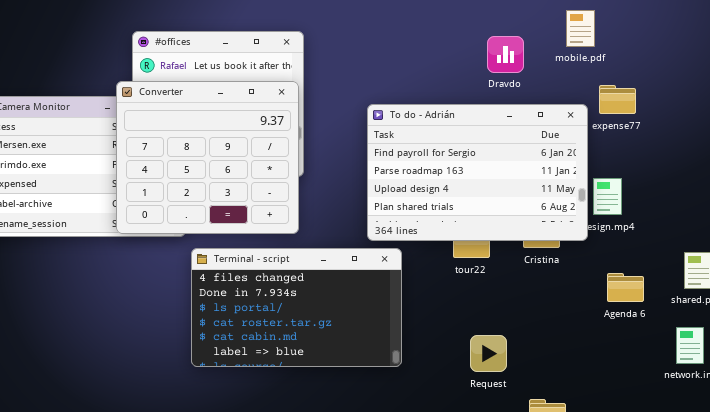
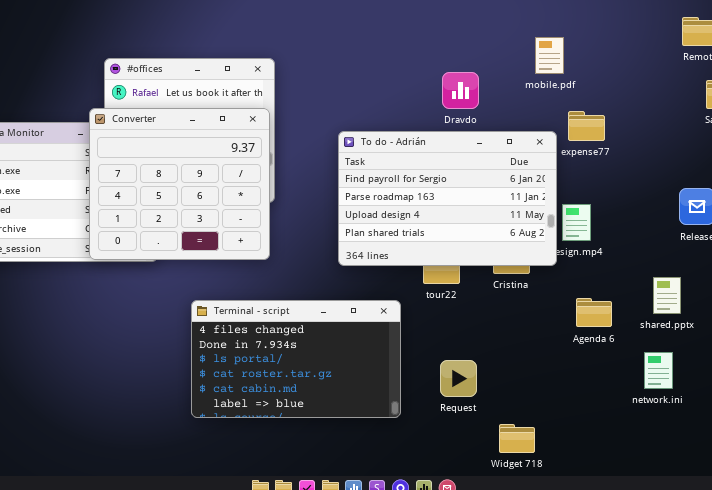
Dravdo: [487,36,524,73] -> [442,72,479,109], moved
Terminal - script: [191,248,402,367] -> [191,300,401,418], moved

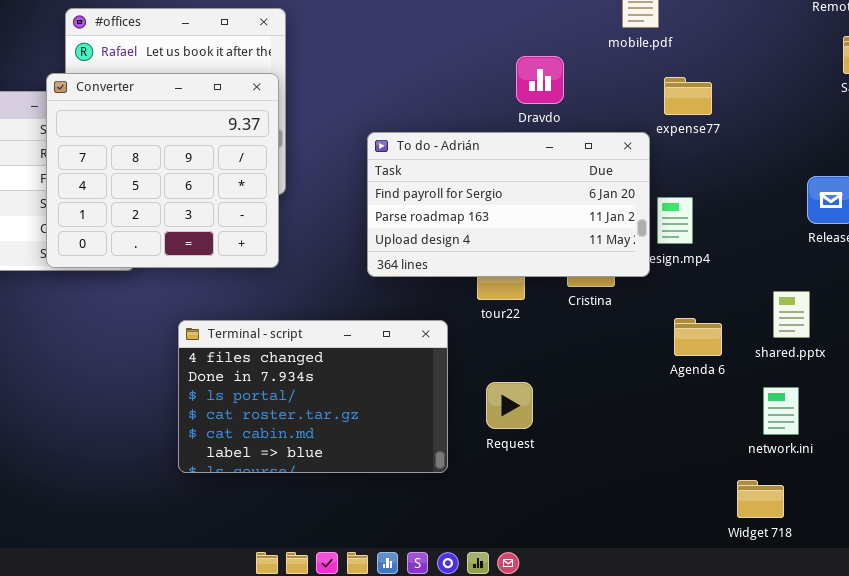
Dravdo: [442,72,479,109] -> [516,56,564,104], moved
To do - Adrián: [338,131,557,266] -> [367,132,650,277], resized
Request: [440,360,477,397] -> [486,382,533,429], moved
Widget 718: [499,424,535,453] -> [737,480,784,518], moved

